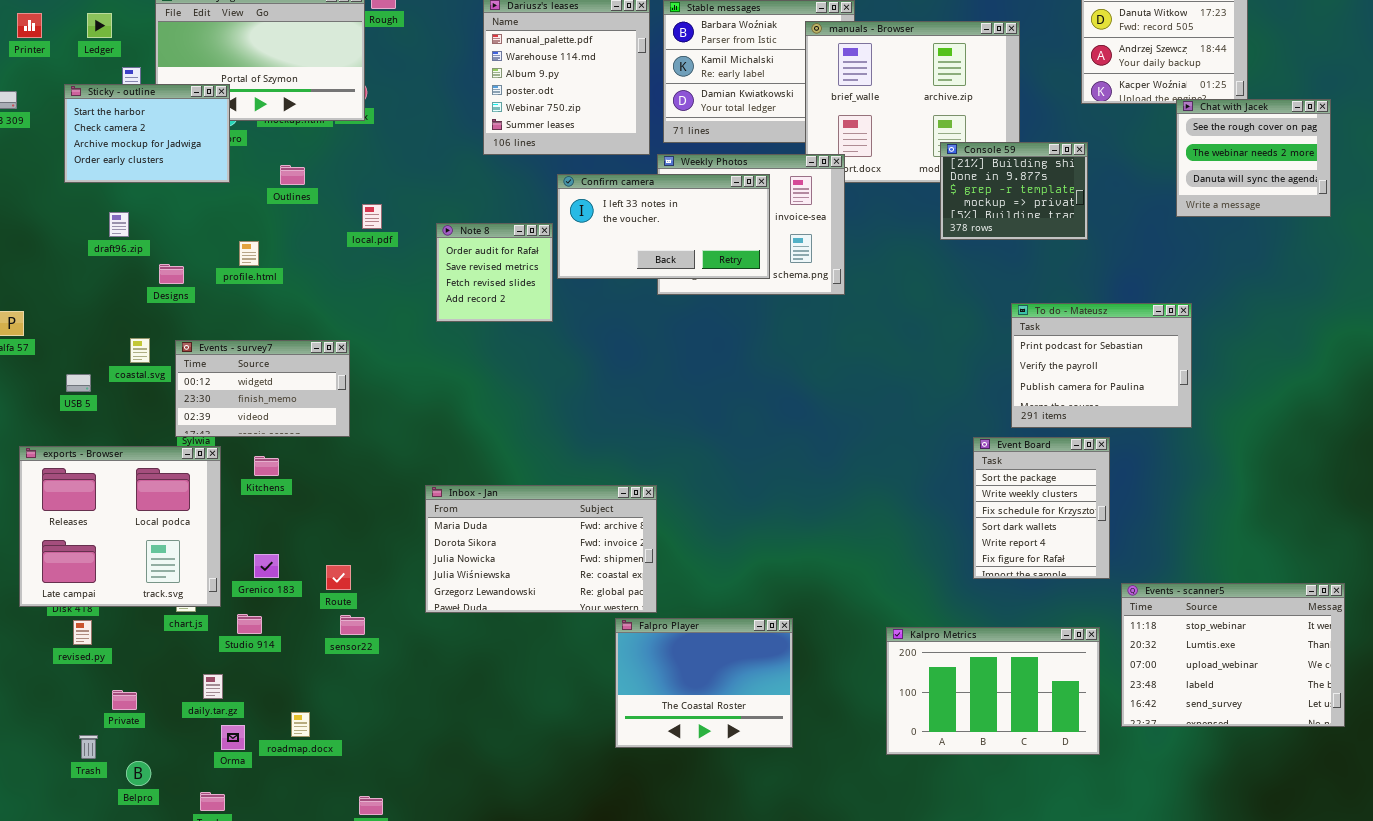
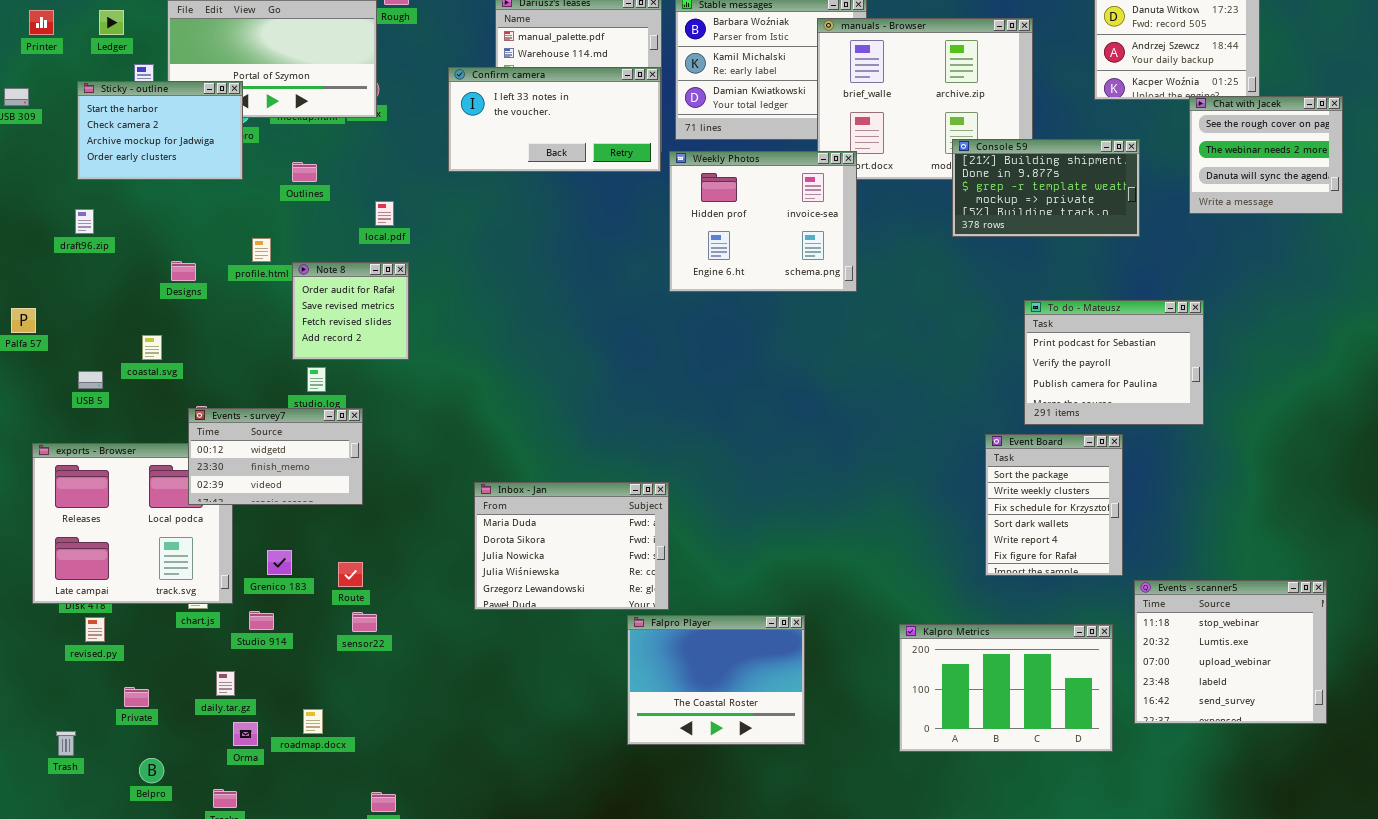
Console 59: [940,142,1088,240] -> [952,139,1140,237], resized
Confirm camera: [557,174,770,279] -> [448,67,661,172], moved
draft96.zip: [109,212,129,237] -> [75,209,94,234], moved
Note 8: [436,223,553,322] -> [292,262,409,360], moved
Events - survey7: [175,340,350,437] -> [188,408,363,505], moved
Inbox - Jan: [425,485,657,613] -> [474,482,669,610], resized
Events - scanner5: [1121,583,1345,727] -> [1134,580,1327,724], resized
Trash: [79,735,98,759] -> [56,731,76,756], moved

